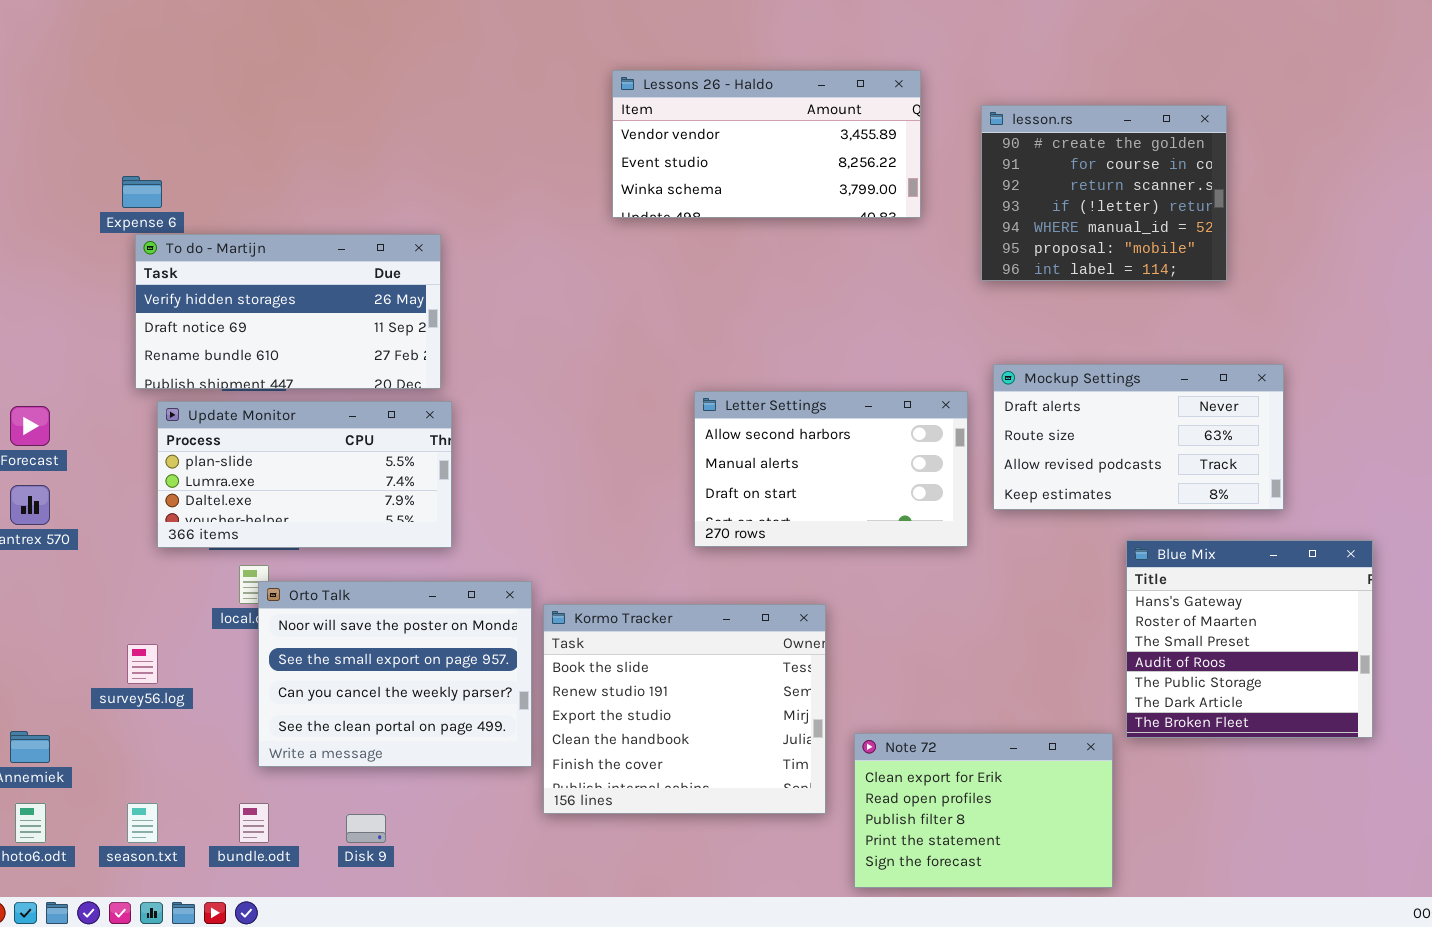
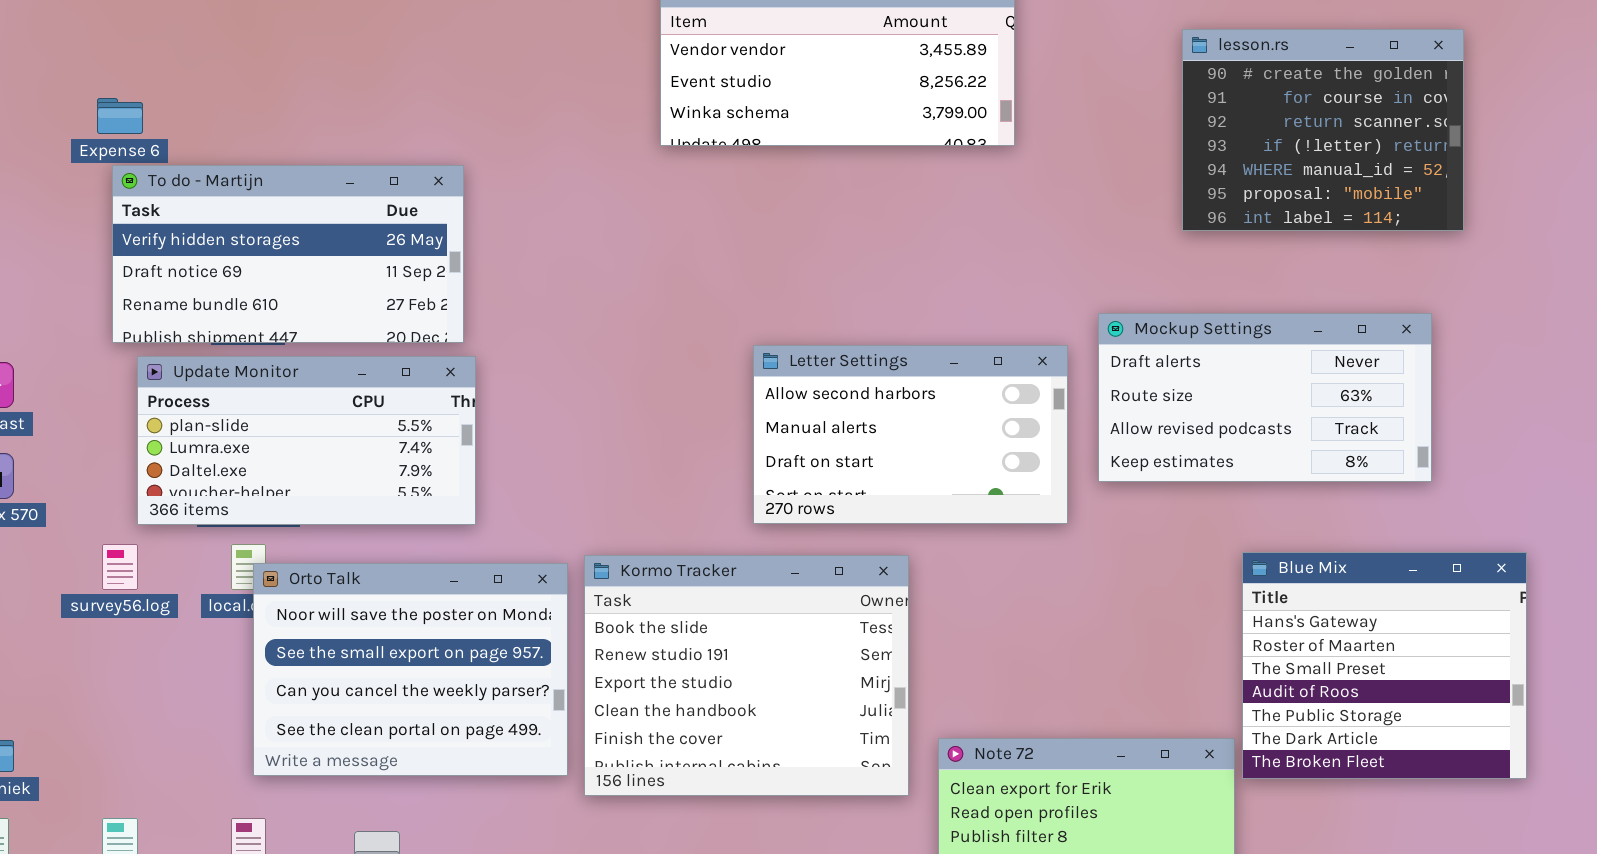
lesson.rs: [981,105,1227,281] -> [1182,29,1464,231], moved
Blue Mix: [1126,540,1373,738] -> [1242,552,1527,779], moved
Kormo Tracker: [543,604,826,814] -> [584,555,909,796], moved
survey56.log: [127,644,158,684] -> [102,544,138,590], moved

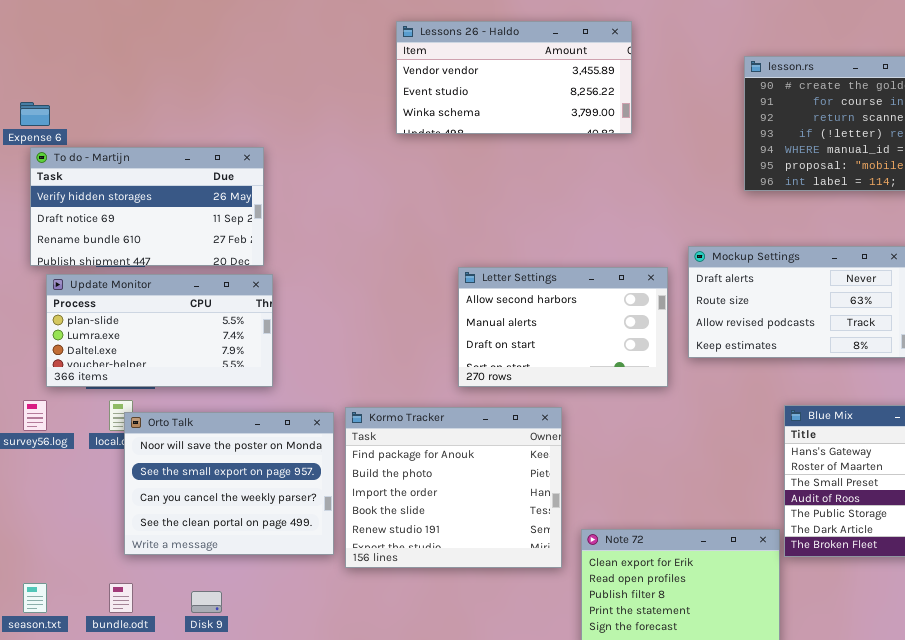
Kormo Tracker: [584,555,909,796] -> [345,407,562,568], scrolled up 3 rows

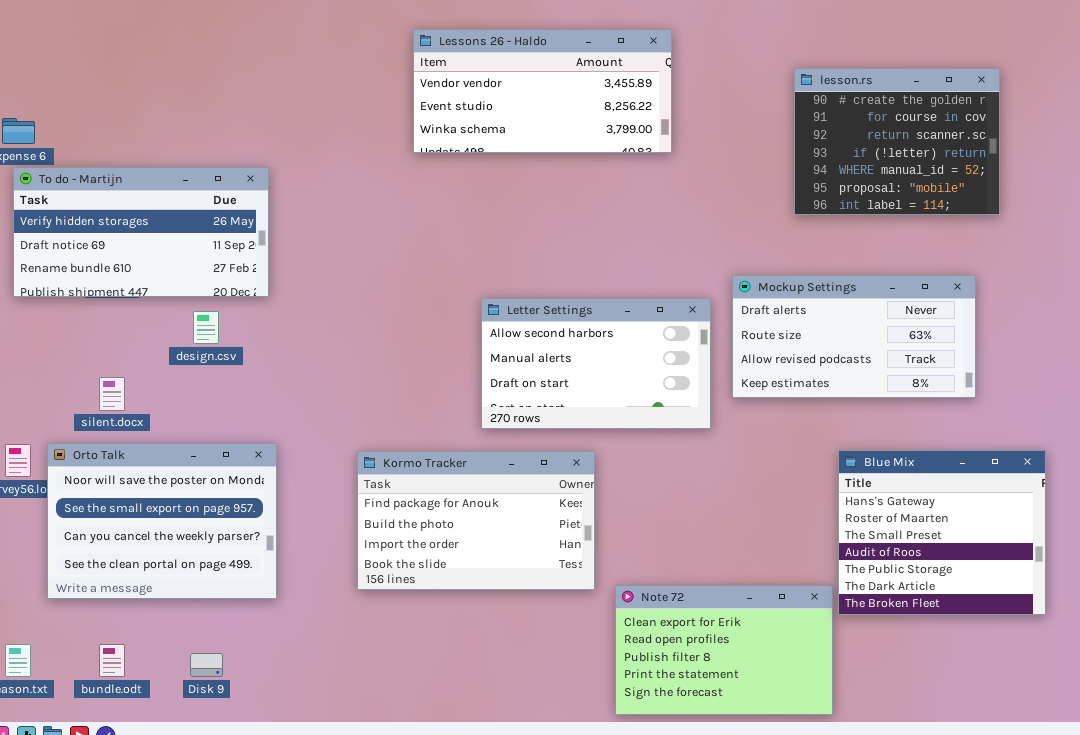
Update Monitor: [46,274,273,387] -> none, closed
Kormo Tracker: [345,407,562,568] -> [357,451,595,590], resized
Orto Talk: [124,412,334,555] -> [47,443,277,599], moved

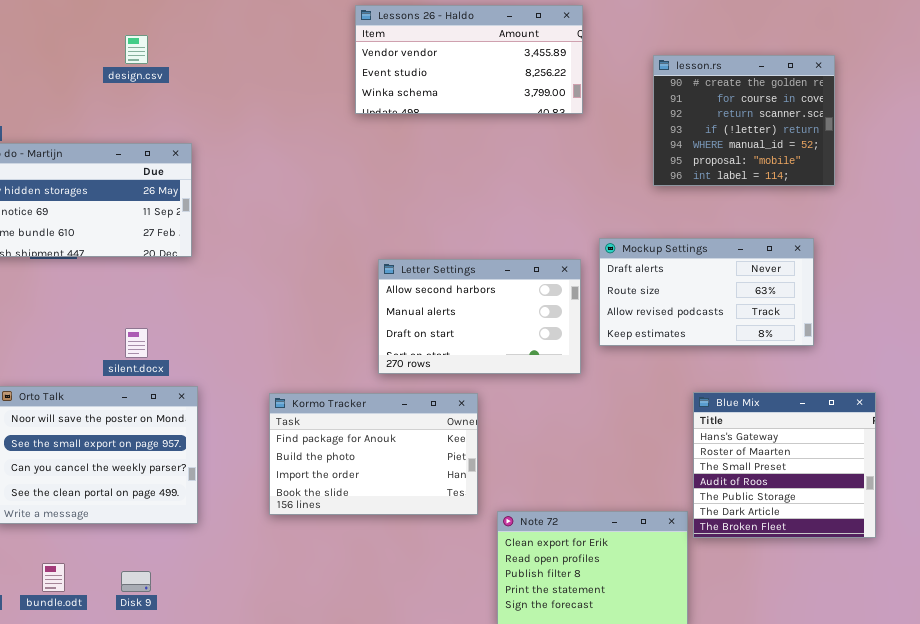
Lessons 26 - Haldo: [413,29,672,153] -> [355,5,583,114], moved
design.csv: [193,311,219,344] -> [125,35,148,64], moved
silent.docx: [99,377,125,411] -> [125,328,148,358], moved

